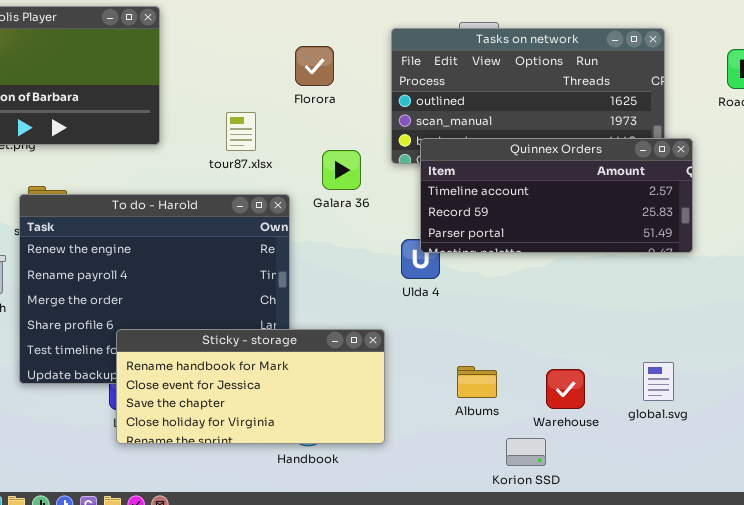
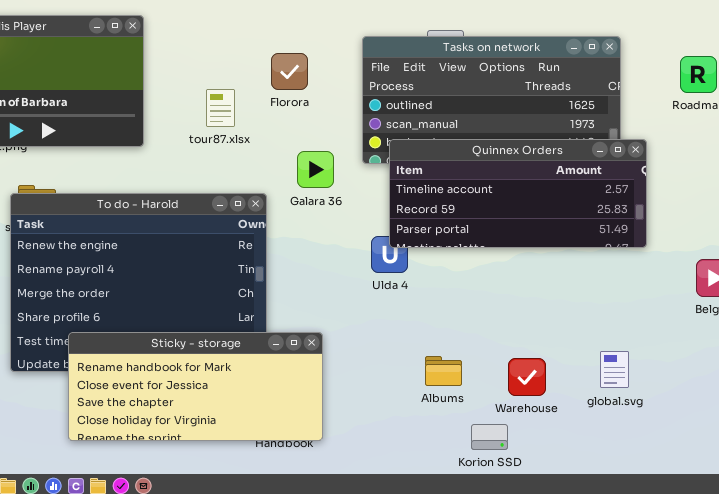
tour87.xlsx: [226,112,256,151] -> [206,89,235,127], moved
Sticky - storage: [116,329,385,444] -> [68,332,323,441], moved

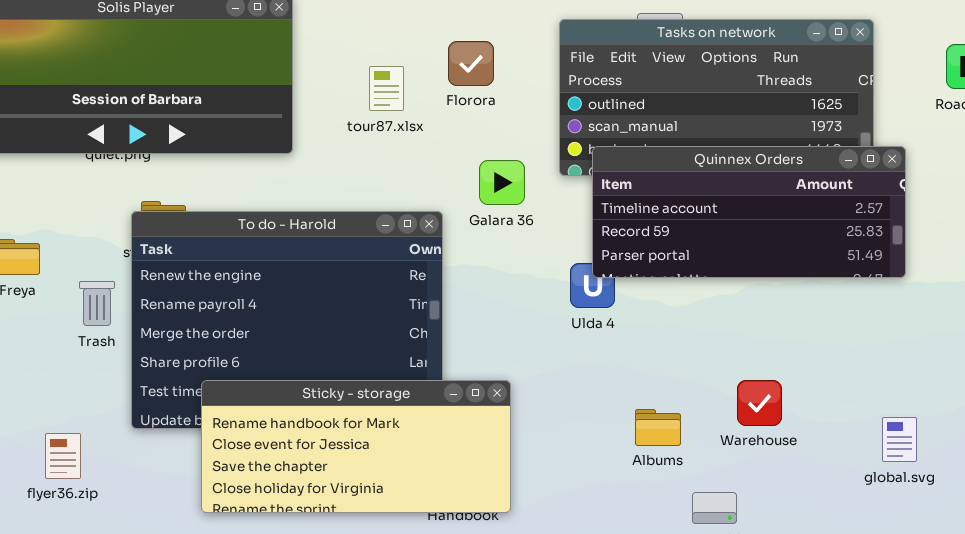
tour87.xlsx: [206,89,235,127] -> [369,66,404,111], moved
global.svg: [600,351,629,388] -> [882,417,917,462], moved
Warehouse: [508,358,546,396] -> [737,380,782,426], moved

